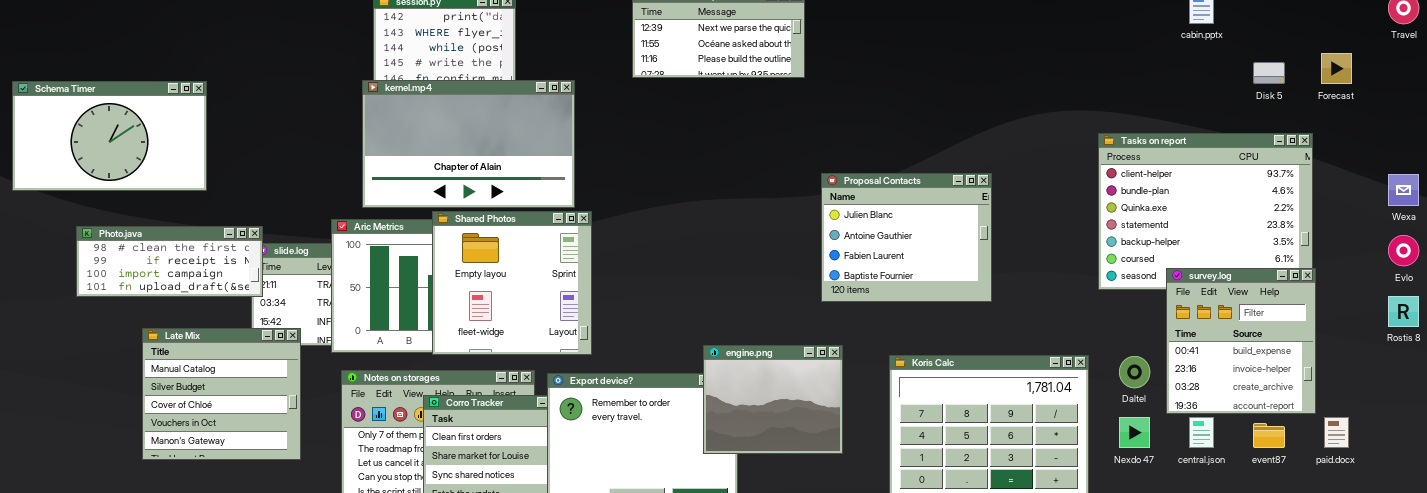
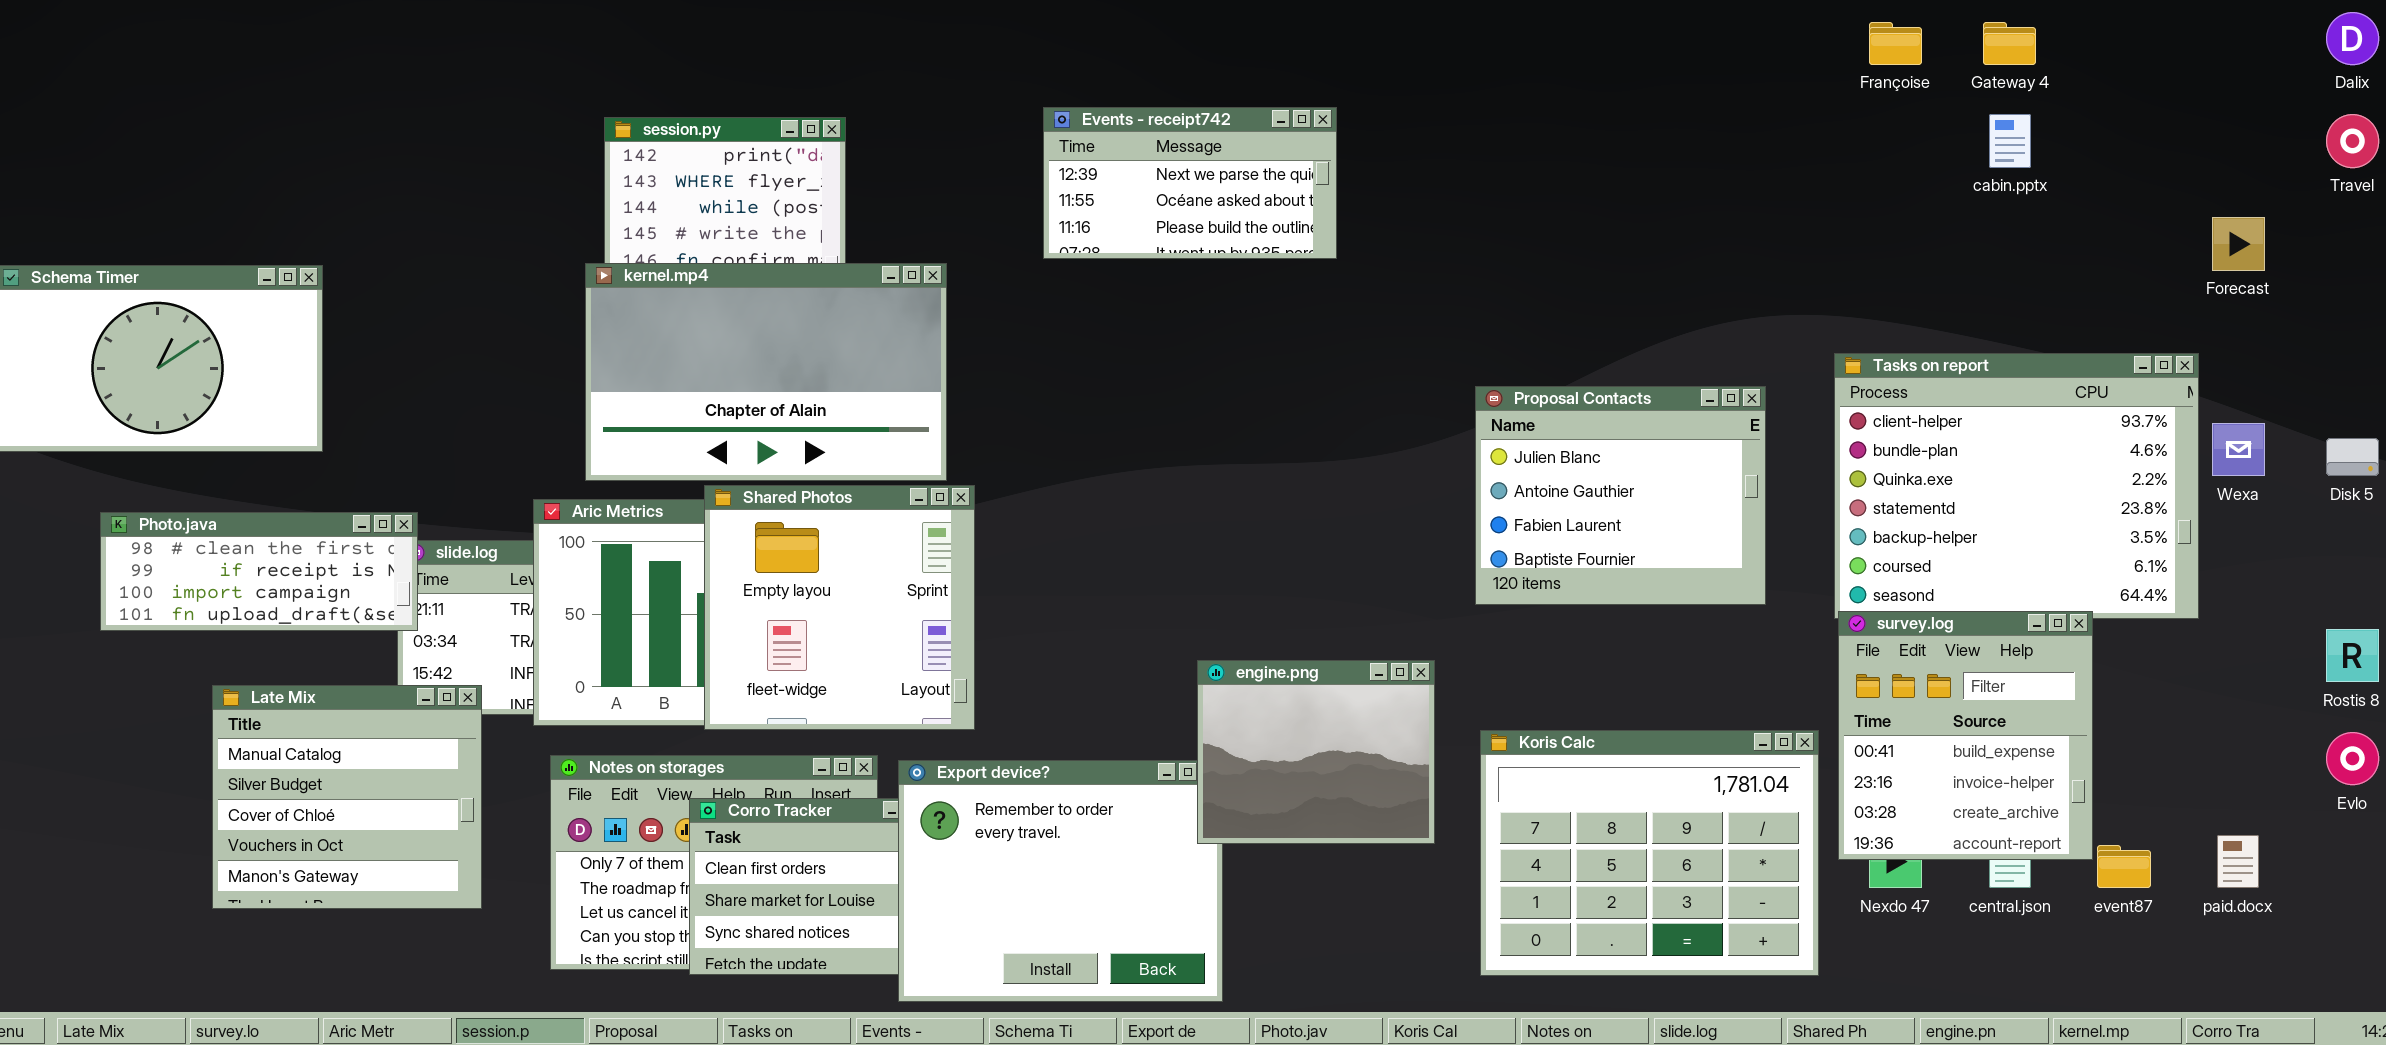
Disk 5: [1253,62,1285,84] -> [2326,438,2379,476], moved
Proposal Contacts: [821,173,992,302] -> [1475,386,1766,605], moved
Wexa: [1388,174,1419,206] -> [2212,423,2265,476], moved
Evlo: [1388,235,1419,266] -> [2326,732,2379,785], moved
survey.log: [1166,268,1316,414] -> [1838,611,2093,860], moved
engine.png: [703,345,843,454] -> [1197,660,1435,844], moved

